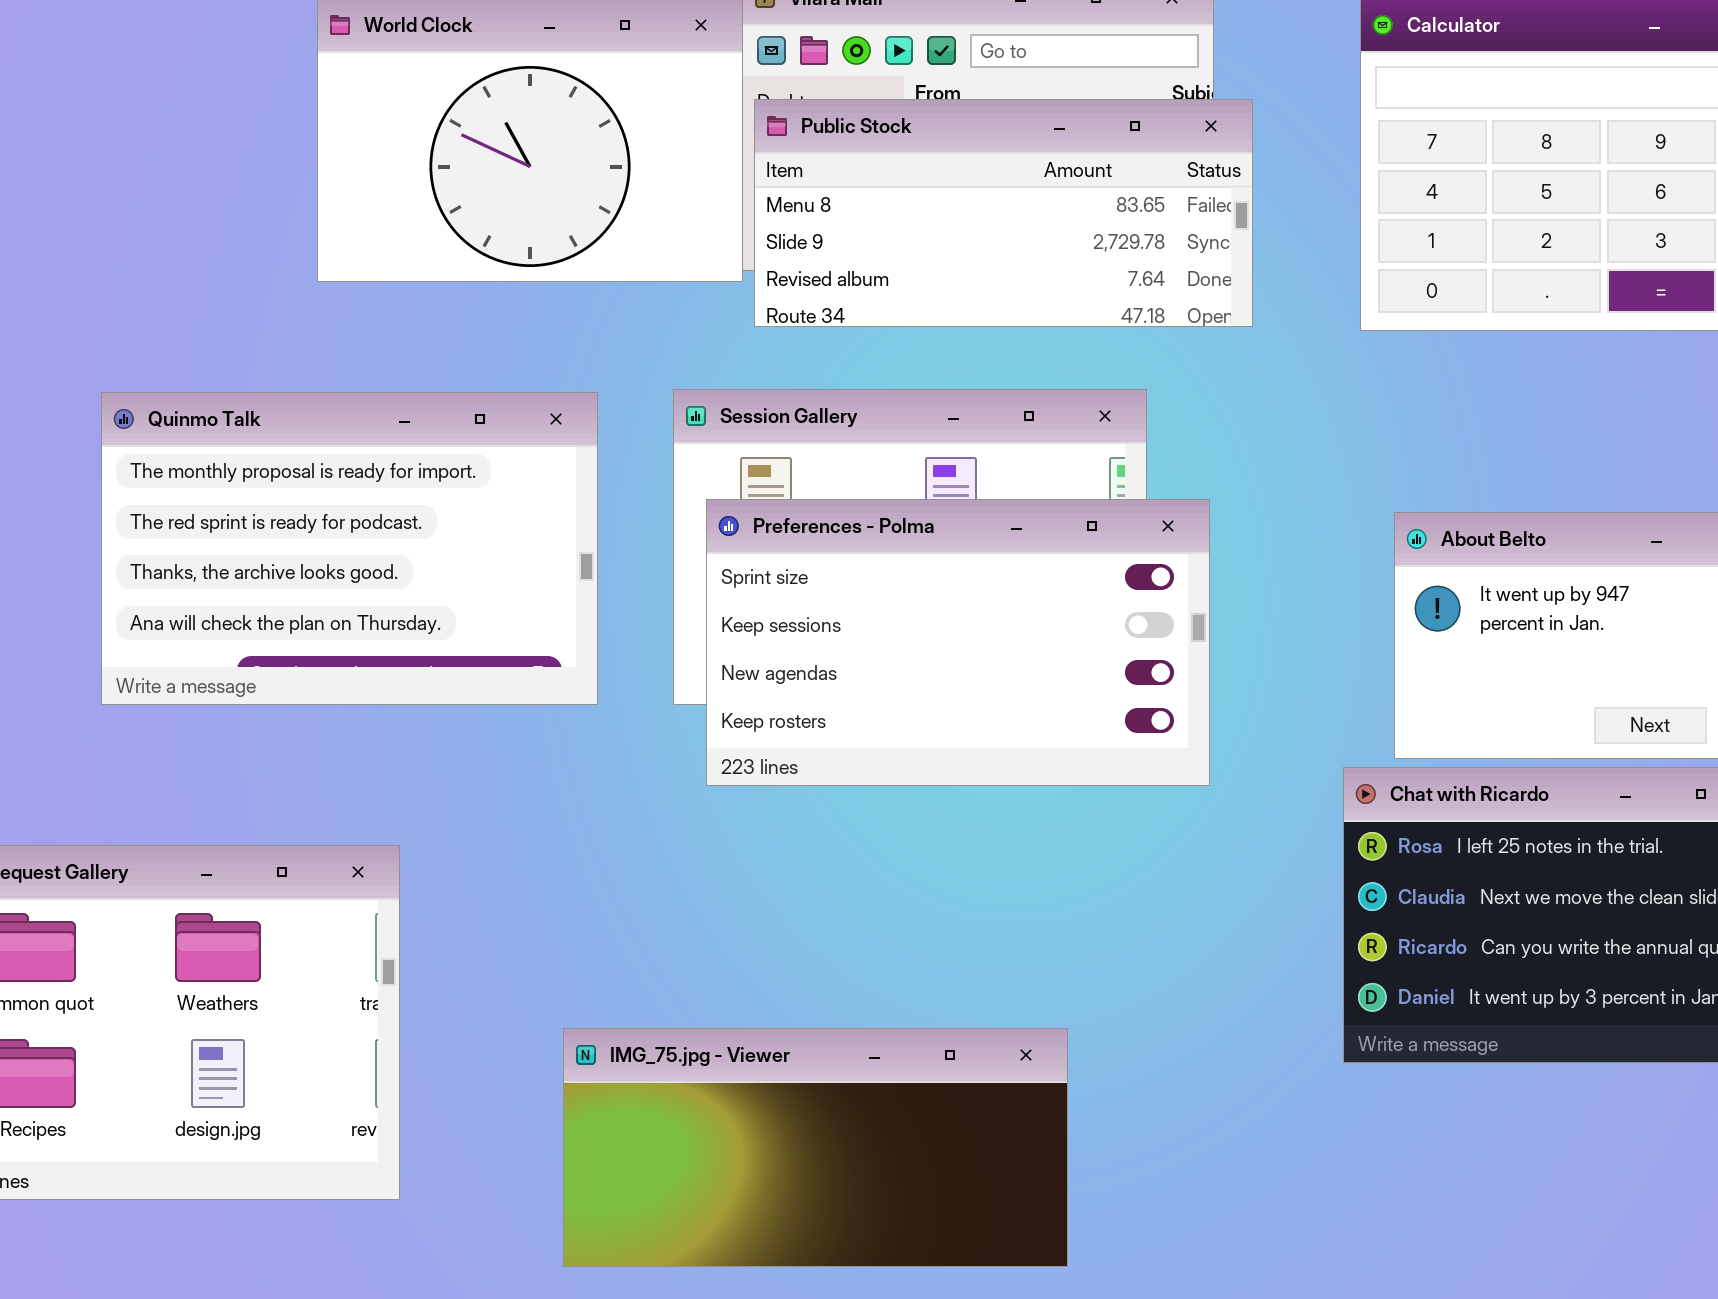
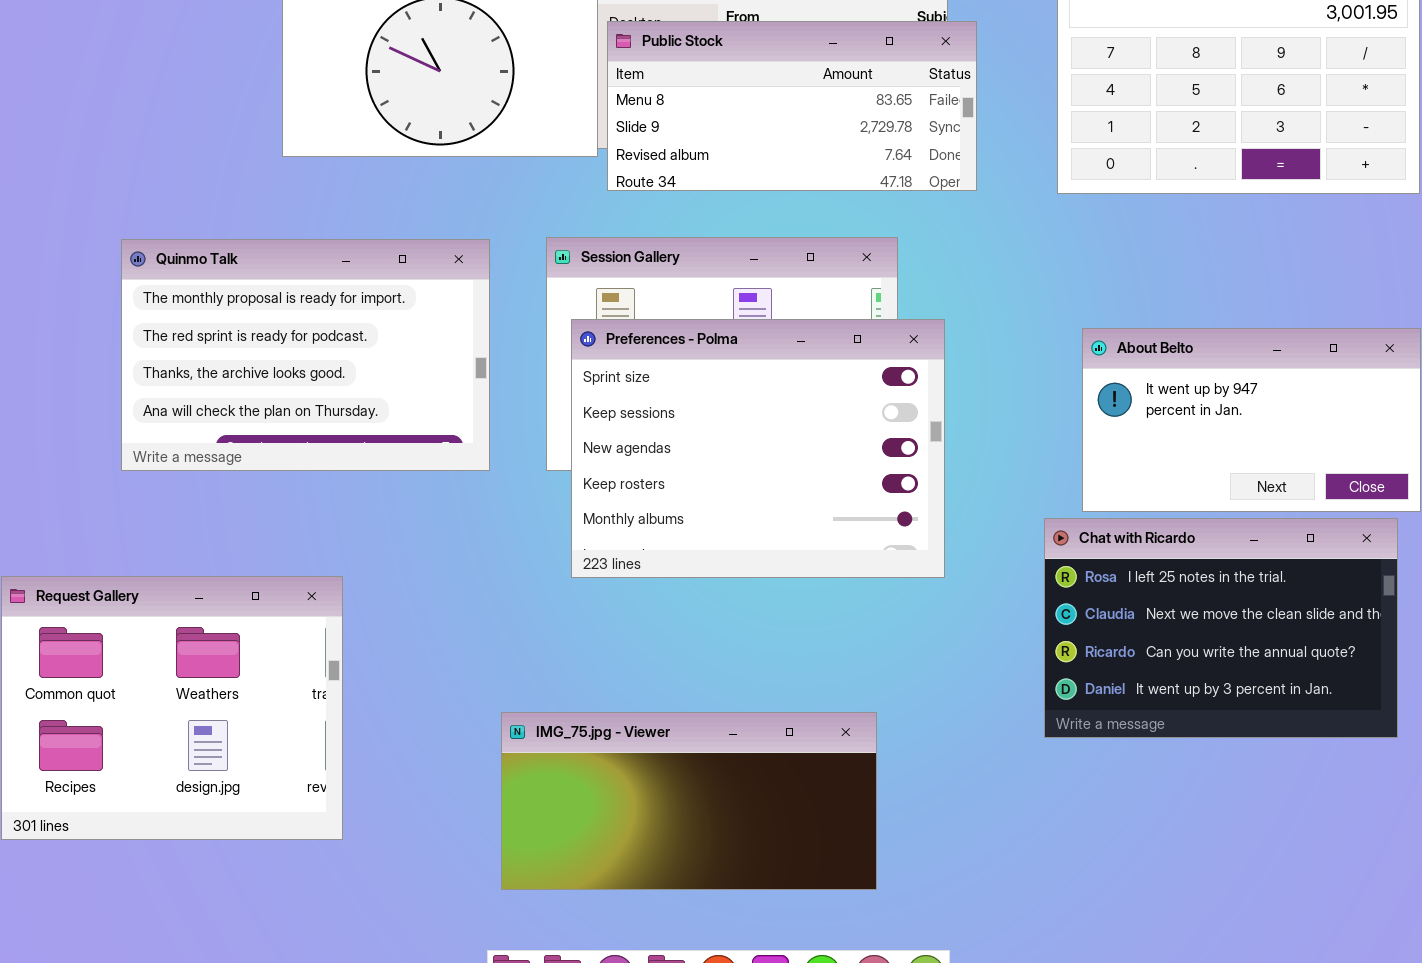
Preferences - Polma: [706,499,1210,786] -> [571,319,945,578], resized
IMG_75.jpg - Viewer: [563,1028,1068,1267] -> [501,712,877,890], moved

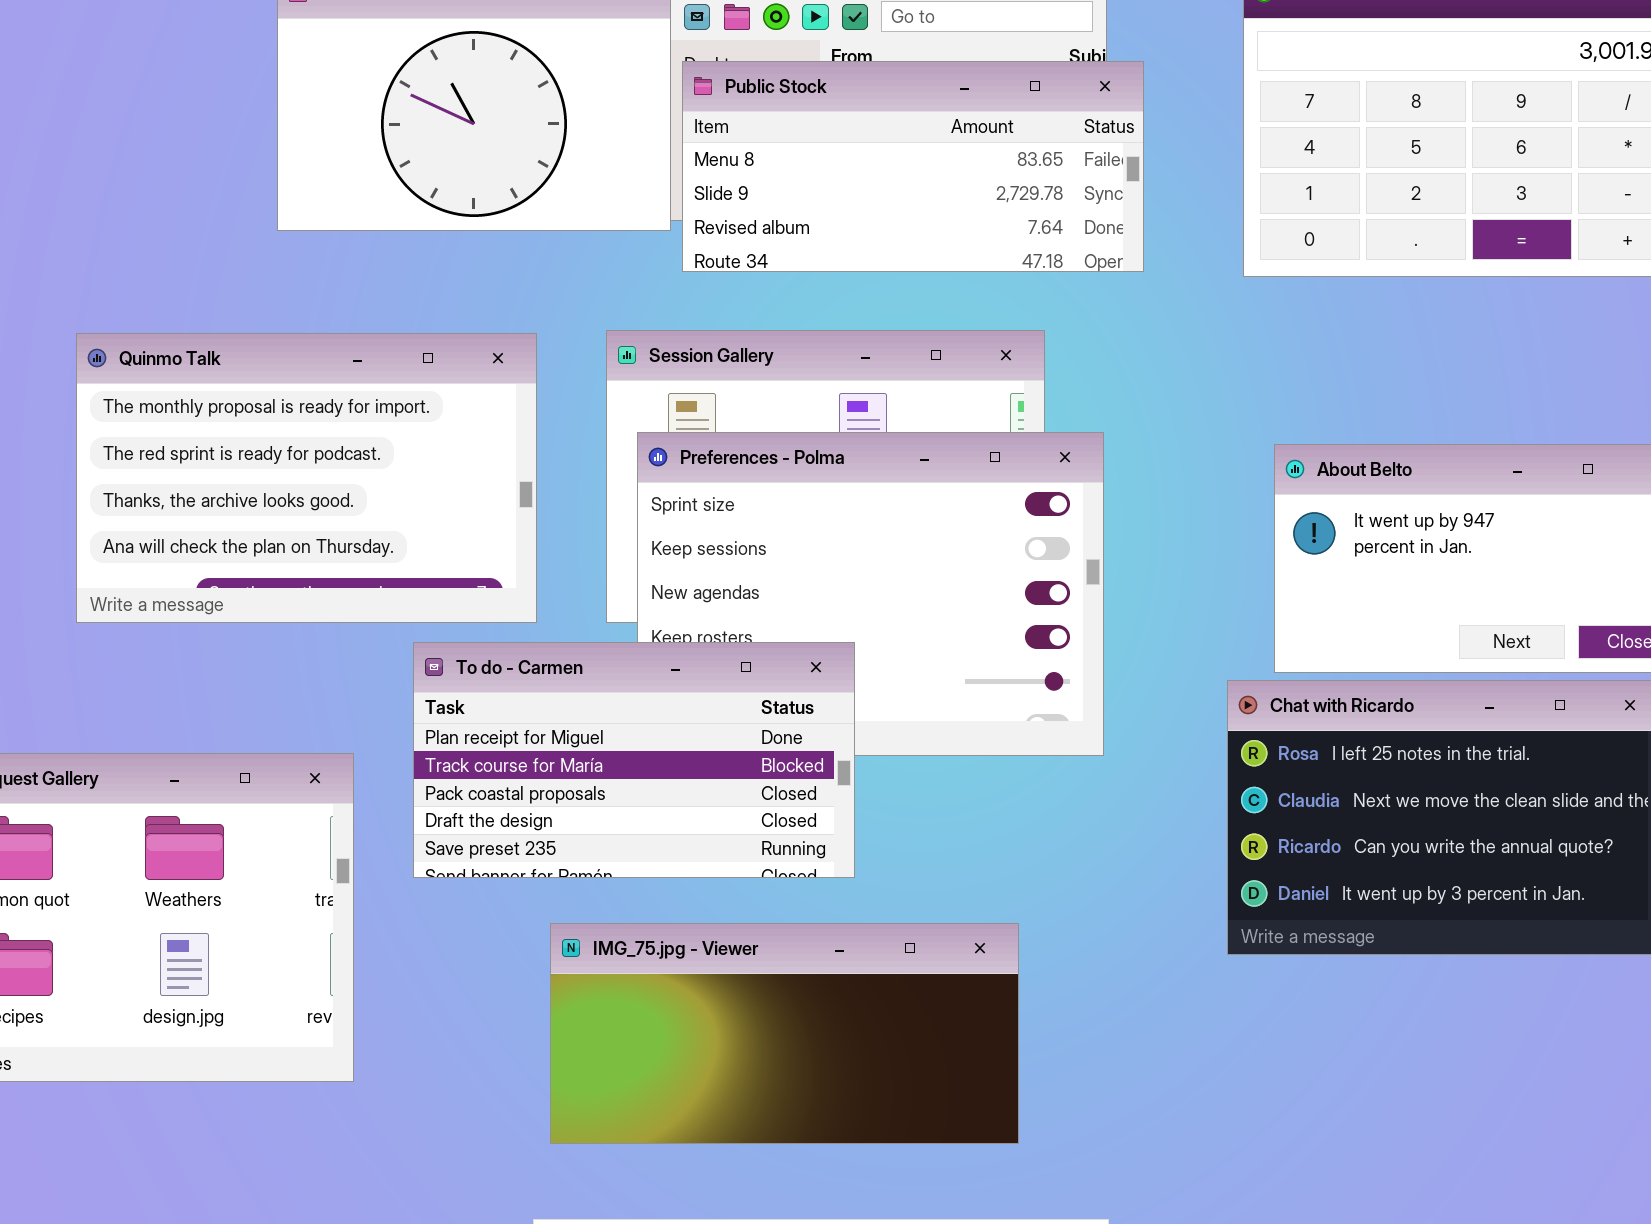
To do - Carmen: none -> [413,642,855,878], opened

